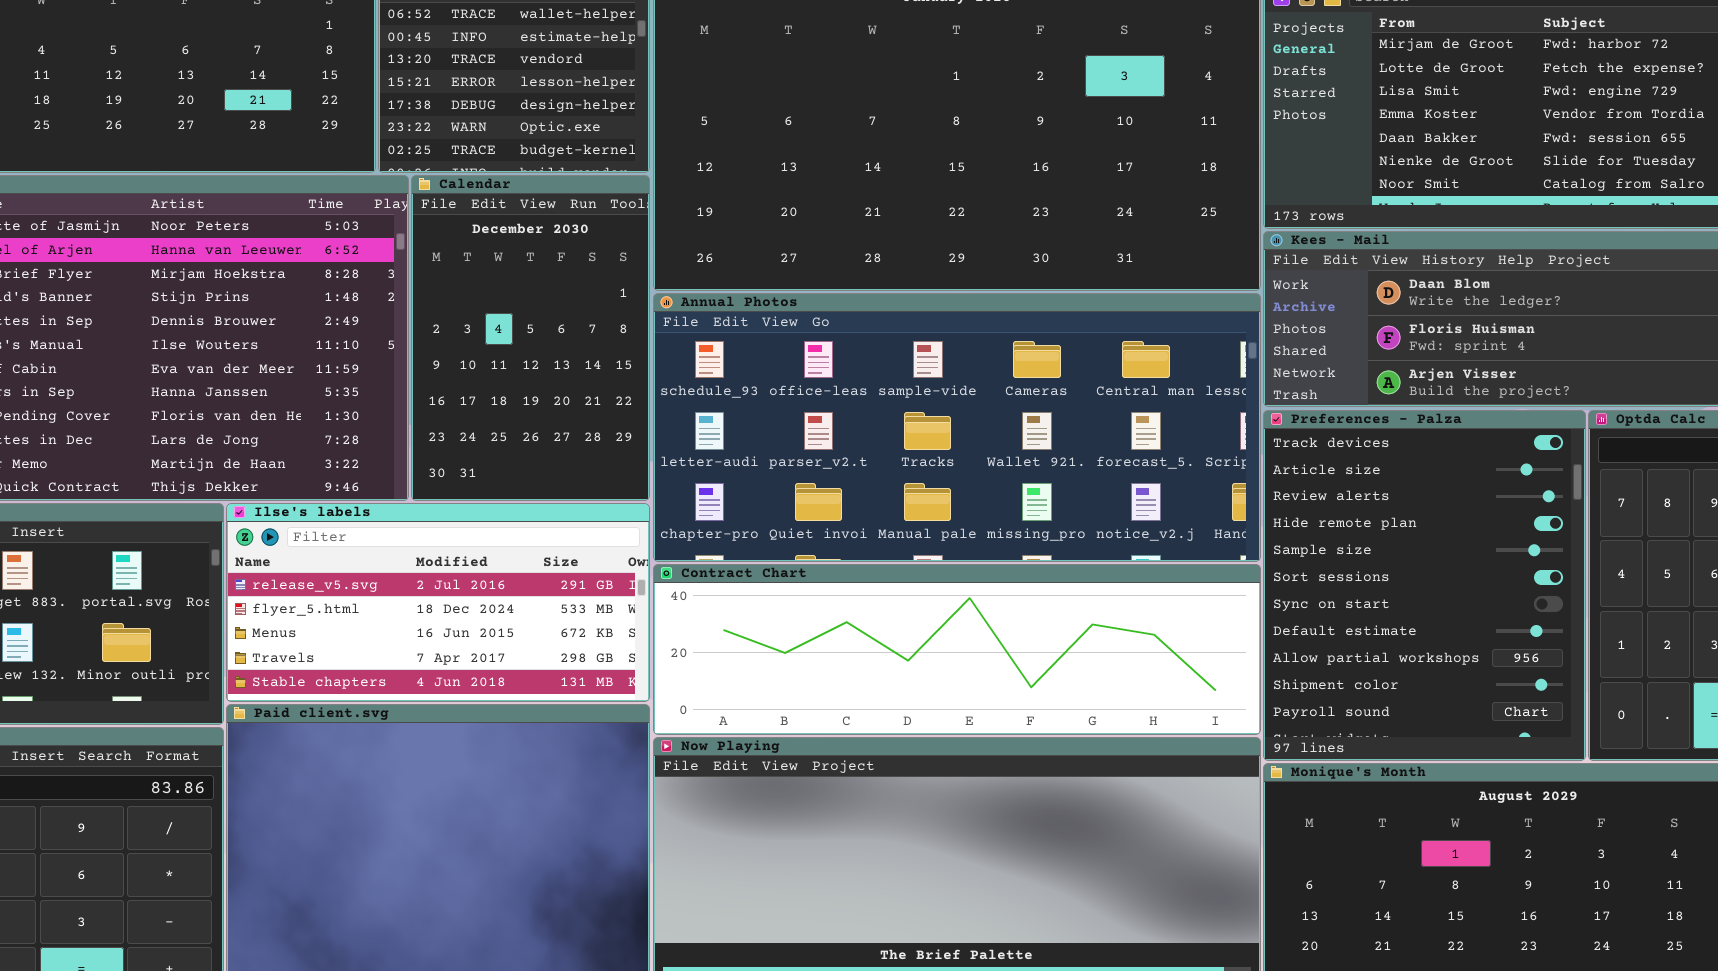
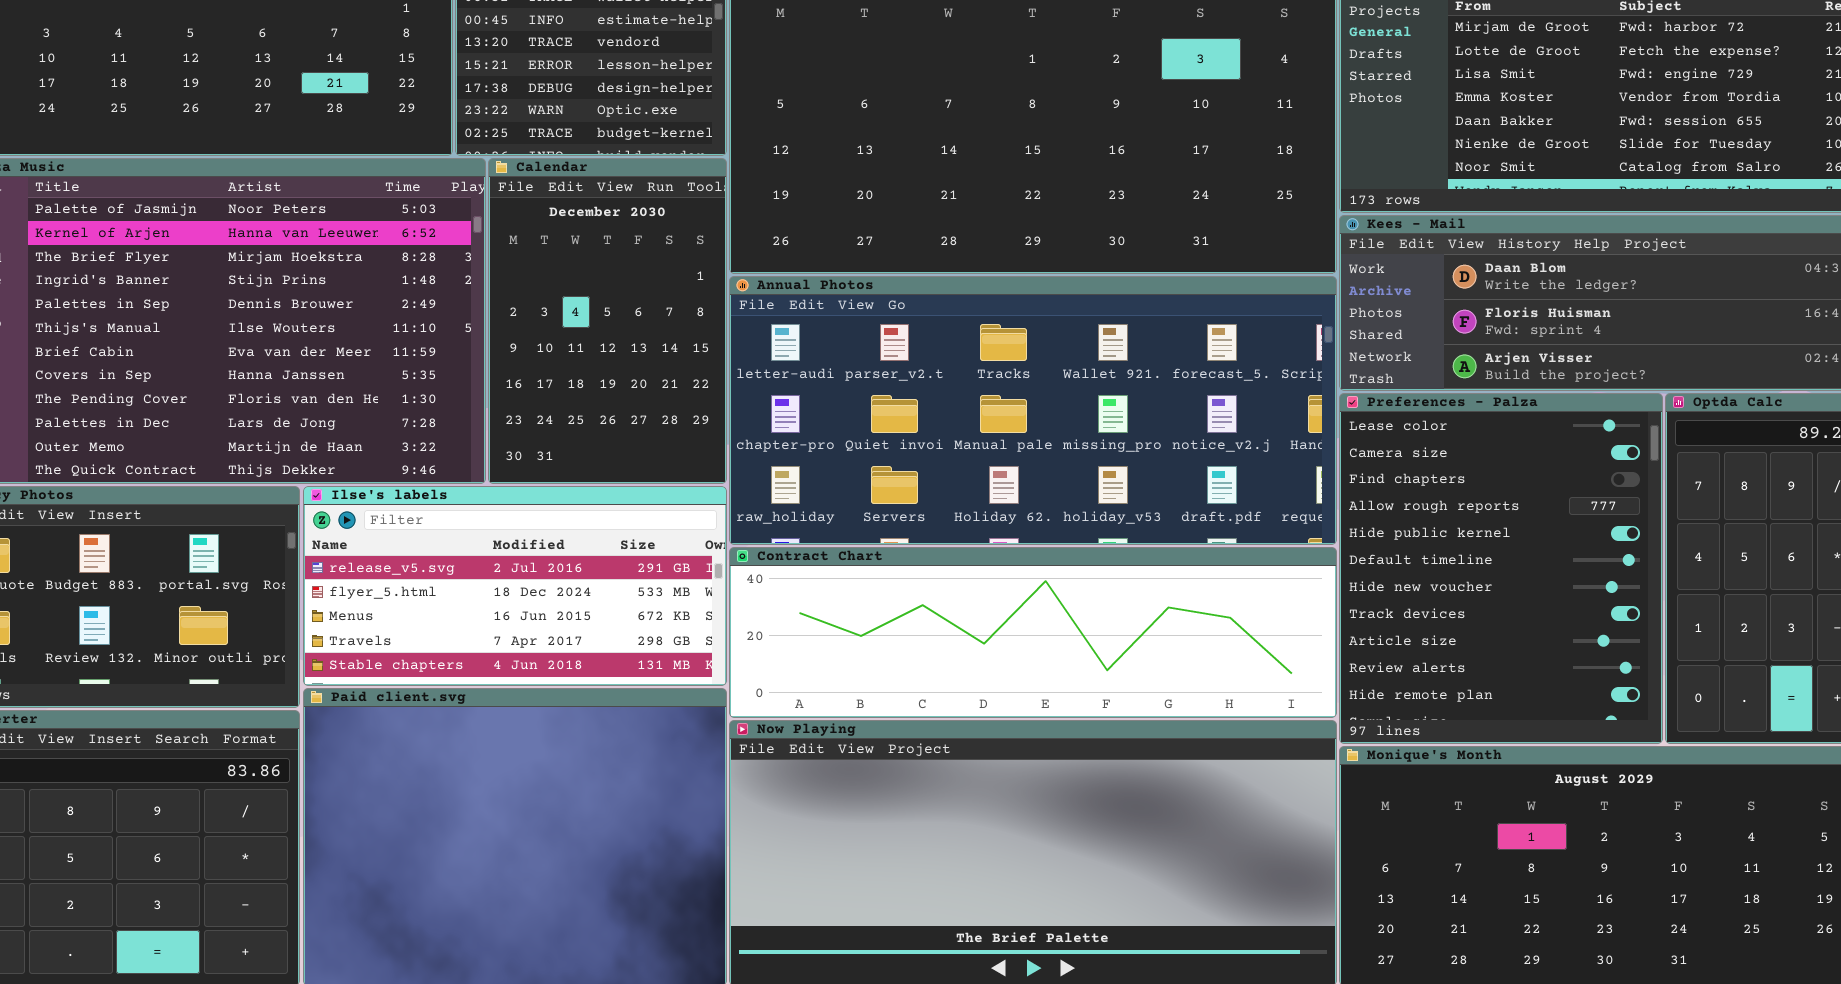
Annual Photos: [653,293,1261,562] -> [729,276,1337,545], scrolled down 1 row
Preferences - Palza: [1263,410,1586,761] -> [1339,393,1663,744], scrolled up 7 rows

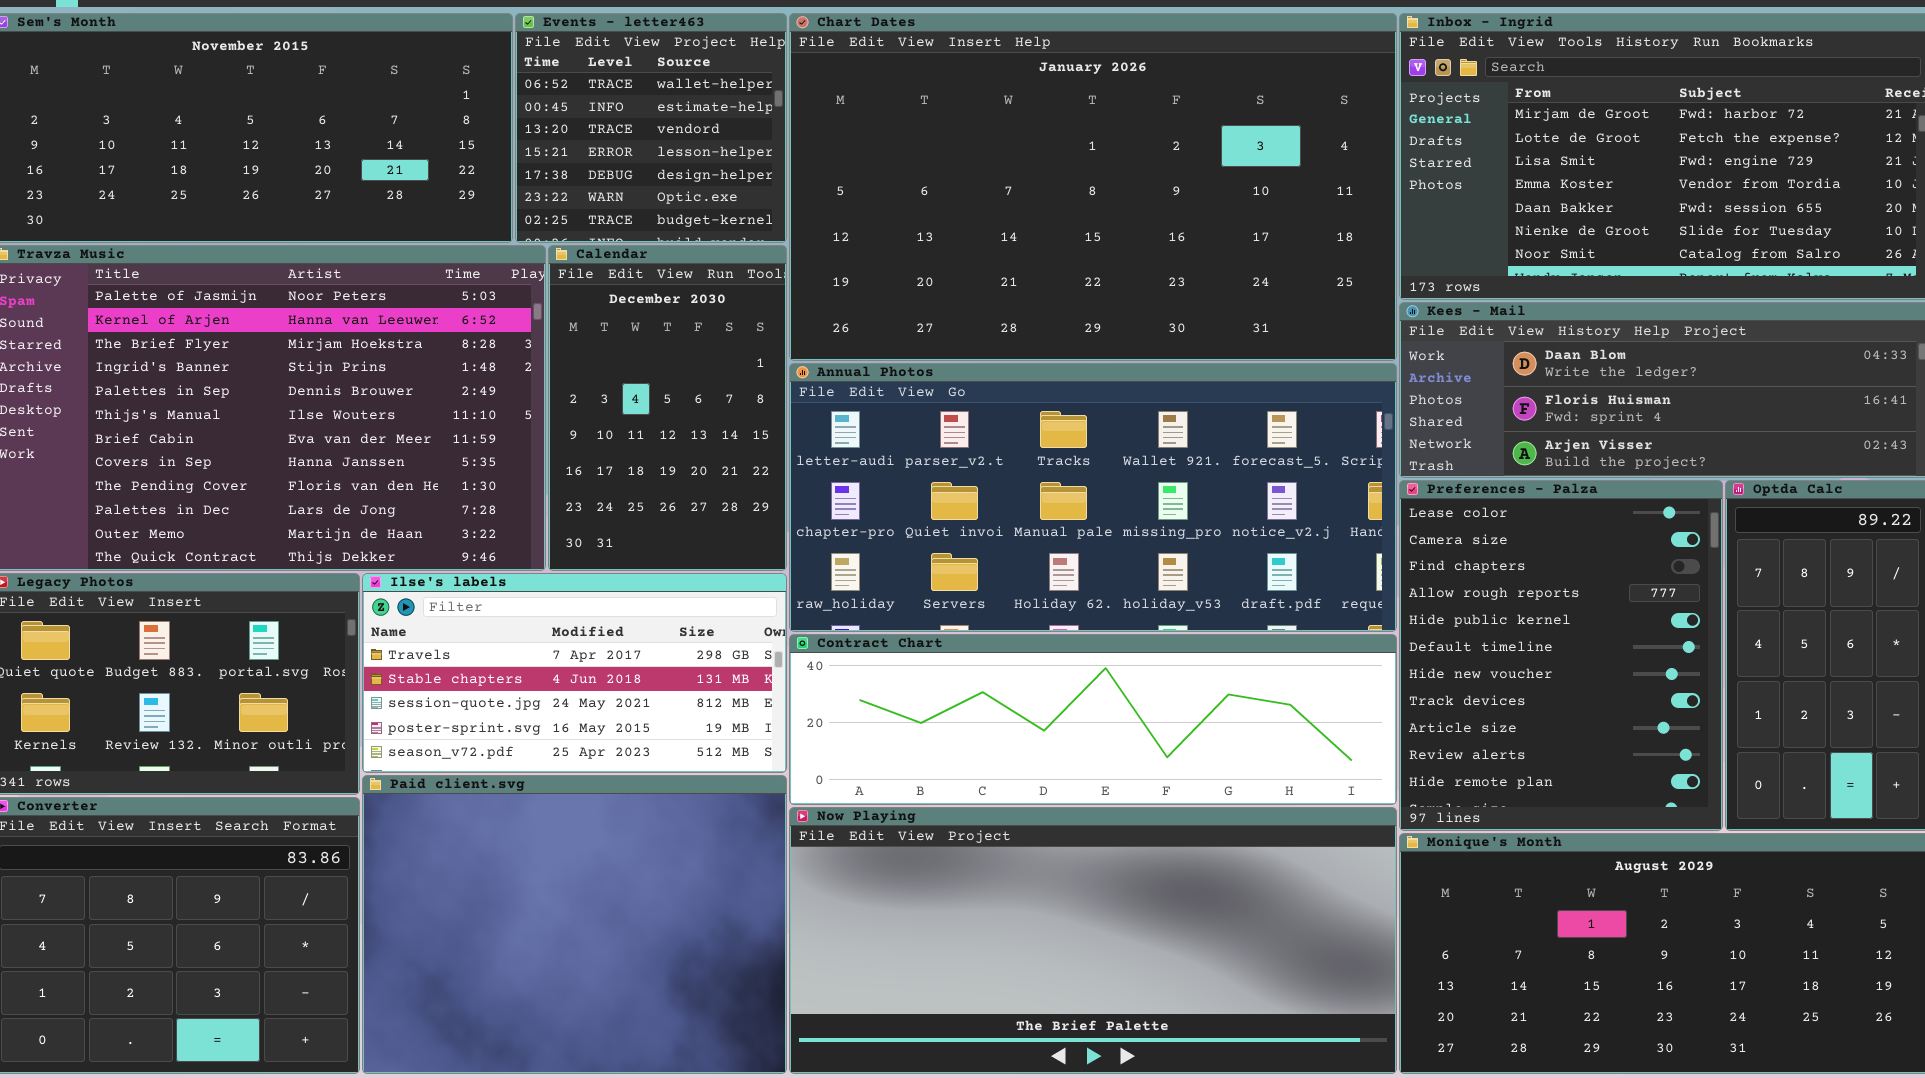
Ilse's labels: [303,486,727,686] -> [362,573,787,773], scrolled down 3 rows

